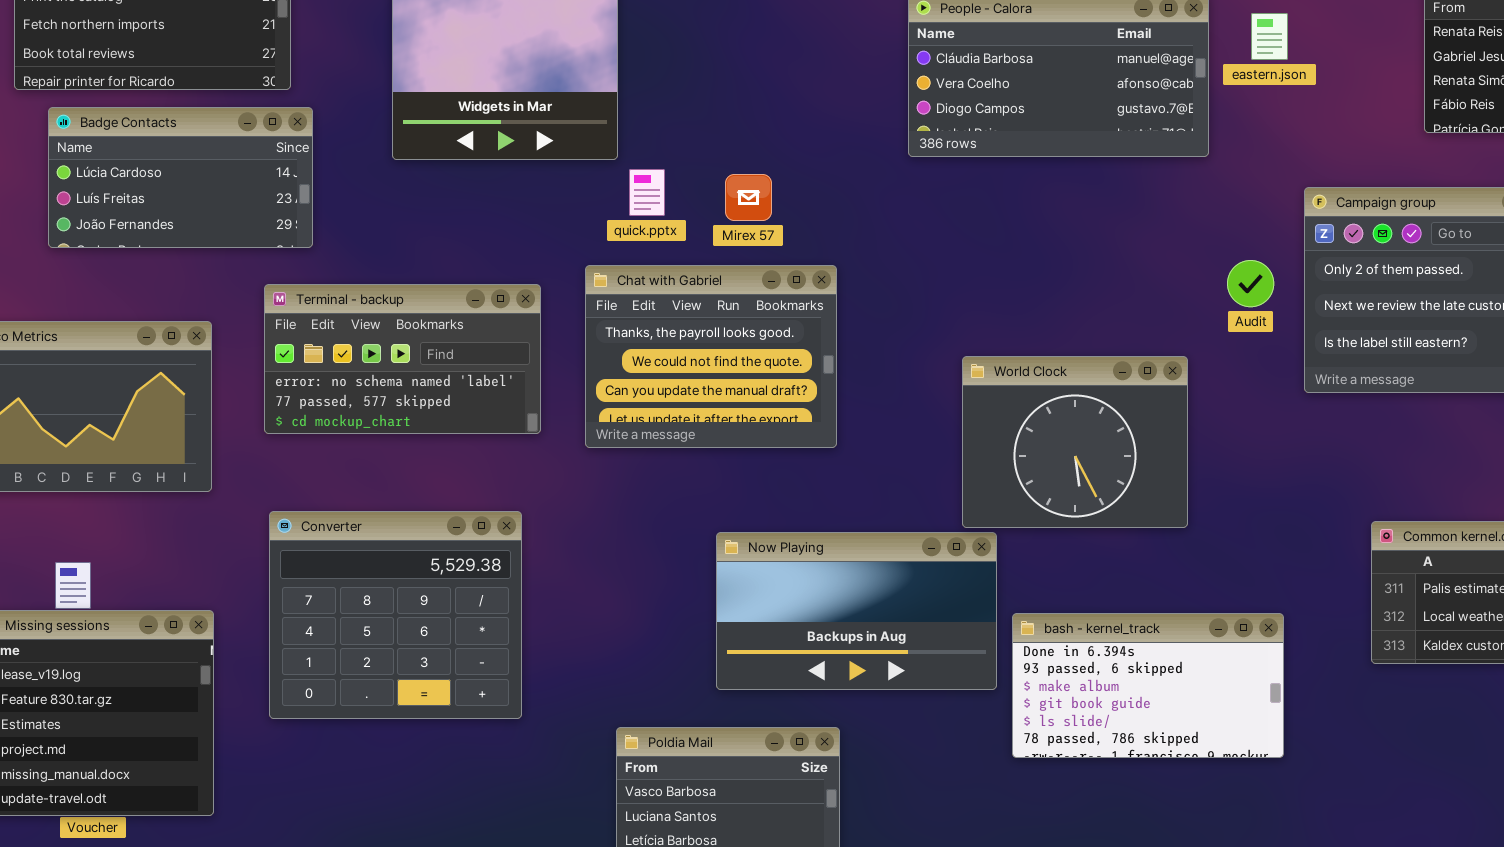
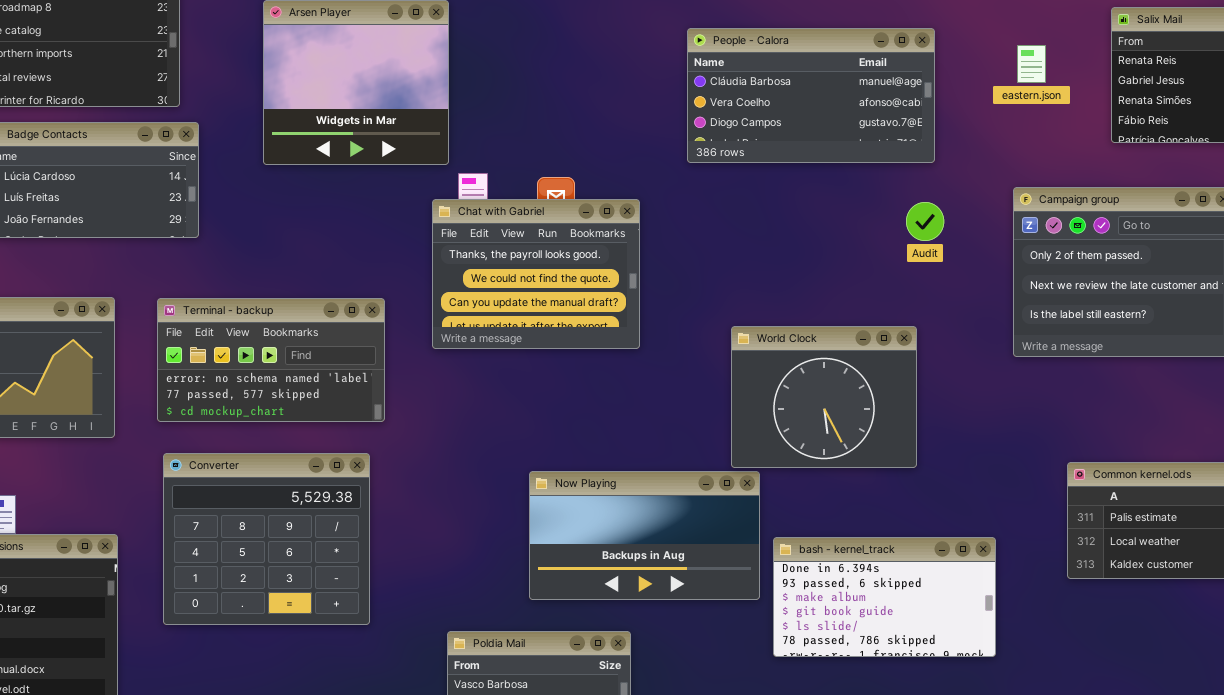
eastern.json: [1251,13,1288,60] -> [1017,45,1046,83], moved
Audit: [1227,260,1274,307] -> [906,202,944,241], moved
Chat with Gabriel: [585,265,837,448] -> [432,199,640,349], moved
Terminal - backup: [264,284,541,434] -> [157,298,385,422], moved

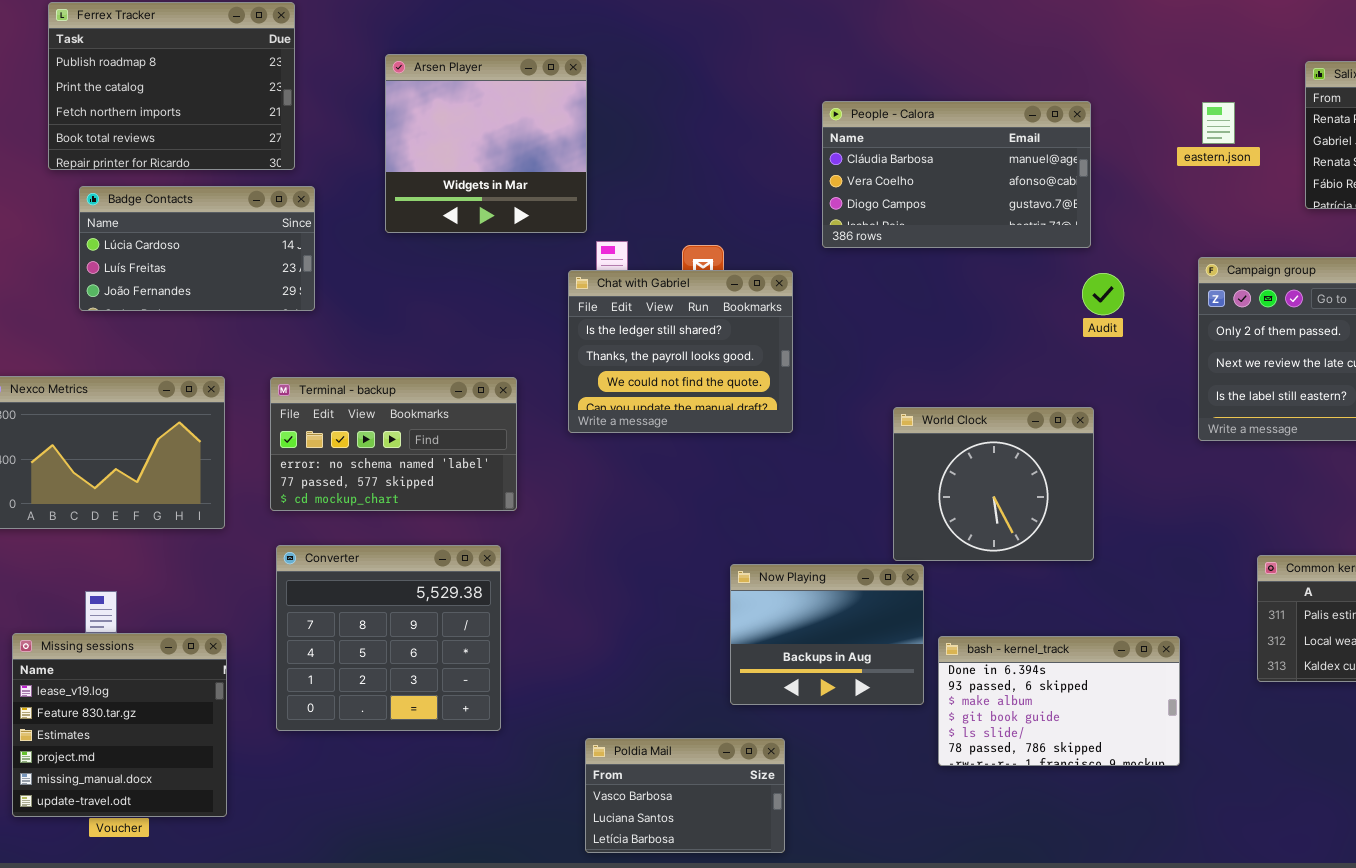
People - Calora: [687,28,935,163] -> [822,101,1091,248], moved
Chat with Gabriel: [432,199,640,349] -> [568,270,793,433], scrolled up 1 row
Now Playing: [529,471,760,600] -> [730,564,924,705], resized

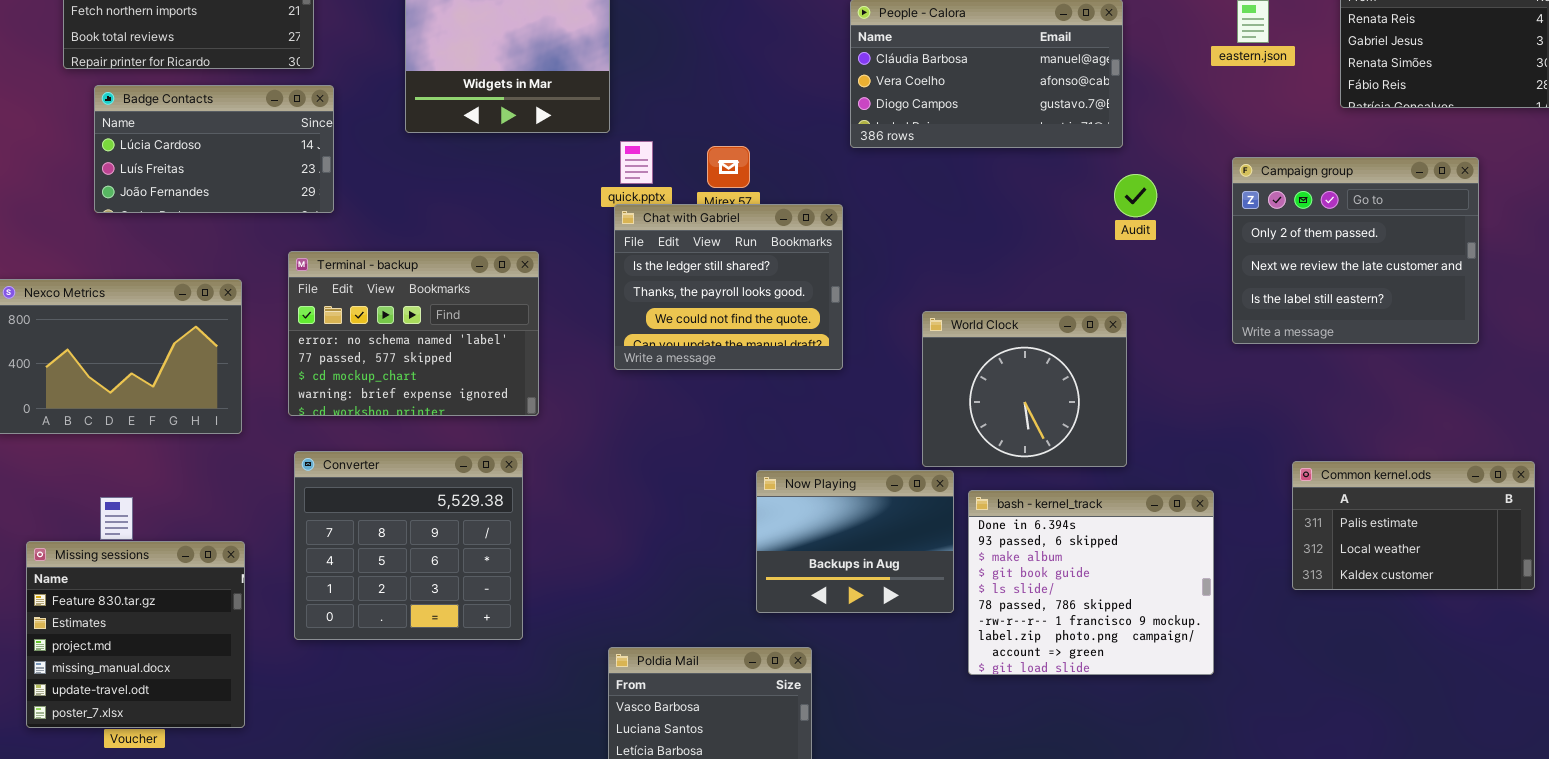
Chat with Gabriel: [568,270,793,433] -> [614,204,843,370], moved
Terminal - backup: [270,377,517,511] -> [288,251,539,416], resized
Missing sessions: [12,633,227,817] -> [26,541,245,728], scrolled down 1 row
bash - kernel_track: [938,636,1180,766] -> [968,490,1214,675], resized

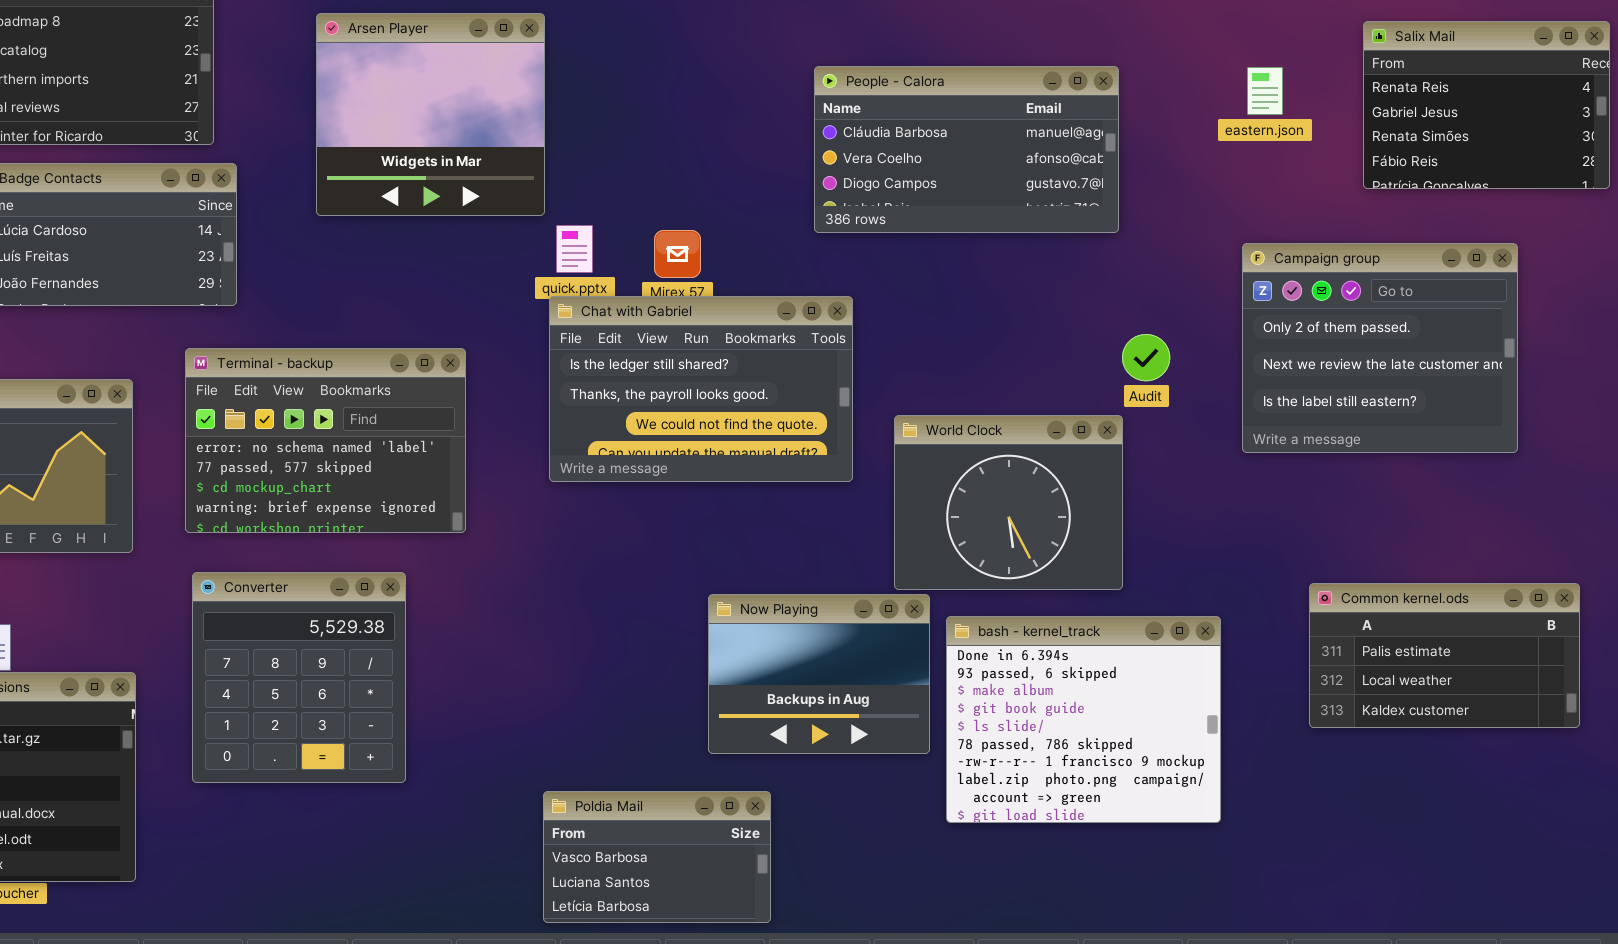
Audit: [1114,174,1157,217] -> [1122,334,1170,381], moved
Chat with Gabriel: [614,204,843,370] -> [549,296,853,482], resized
Converter: [294,451,523,640] -> [192,572,406,783], resized

